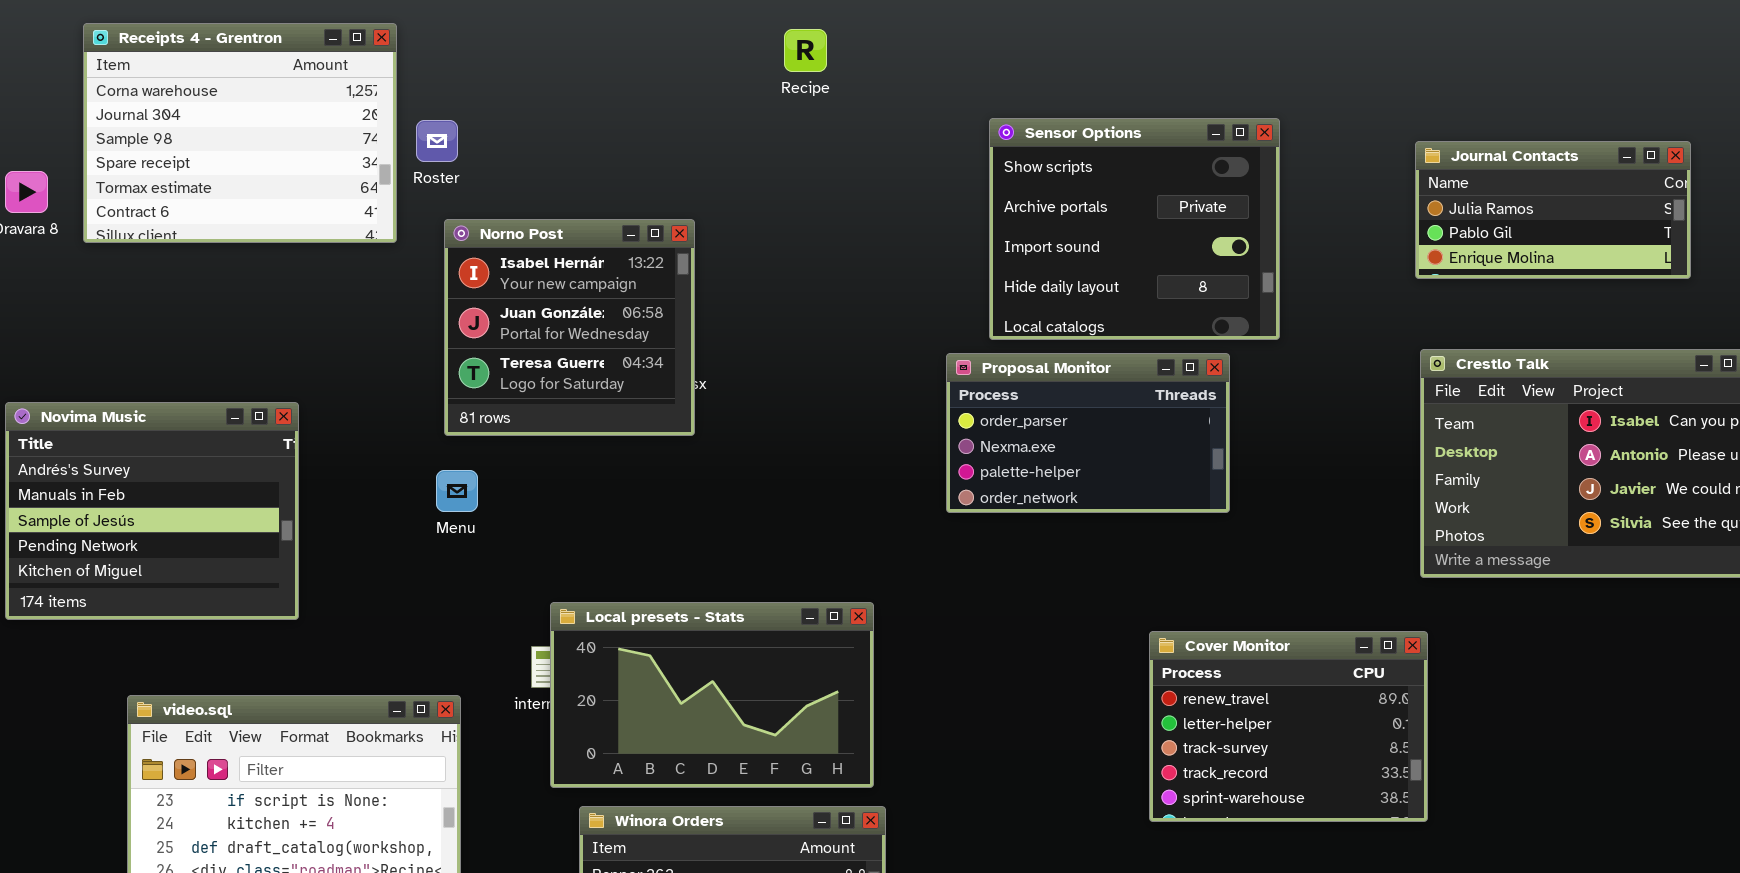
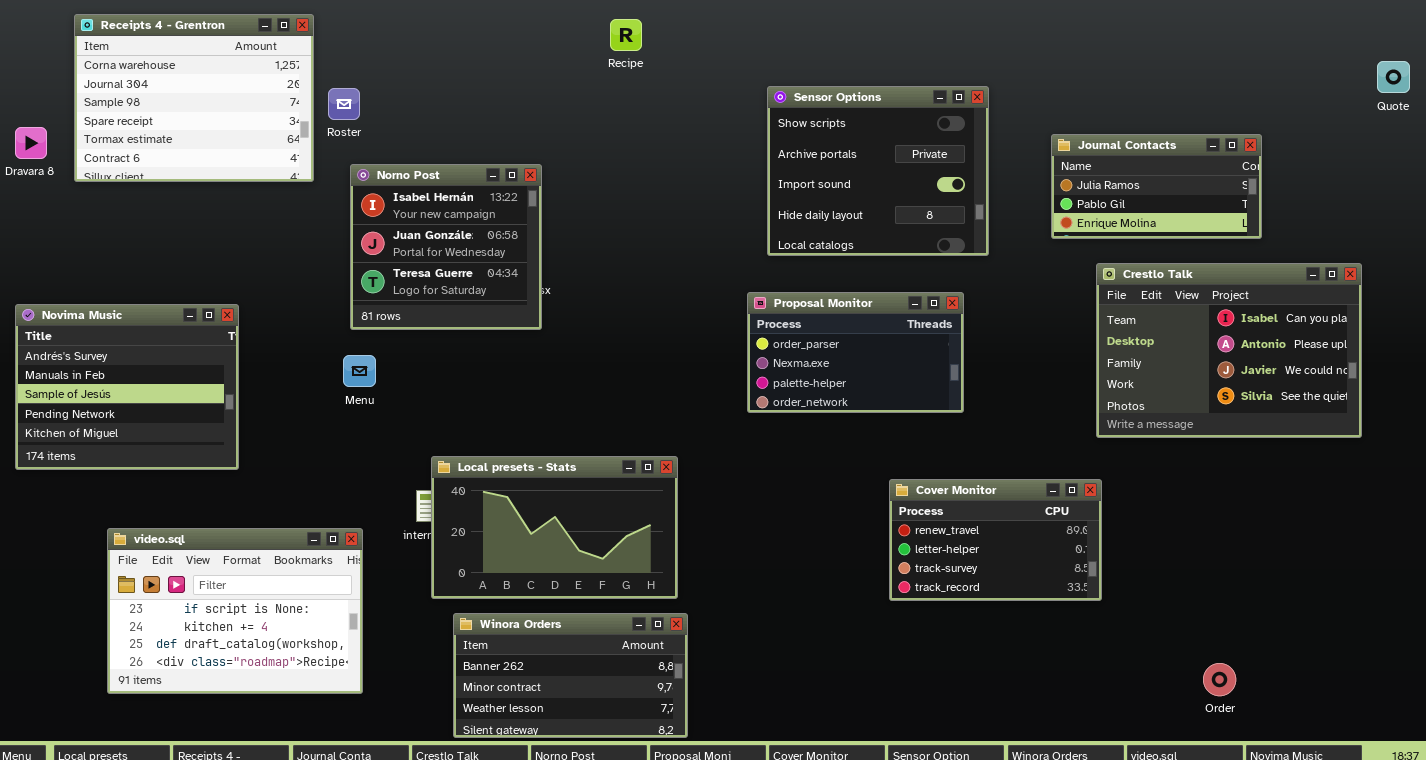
Journal Contacts: [1415,141,1691,279] -> [1051,134,1262,239], moved
Proposal Monitor: [946,353,1230,513] -> [747,292,964,413], moved
Cover Monitor: [1149,631,1428,822] -> [889,479,1102,601], resized

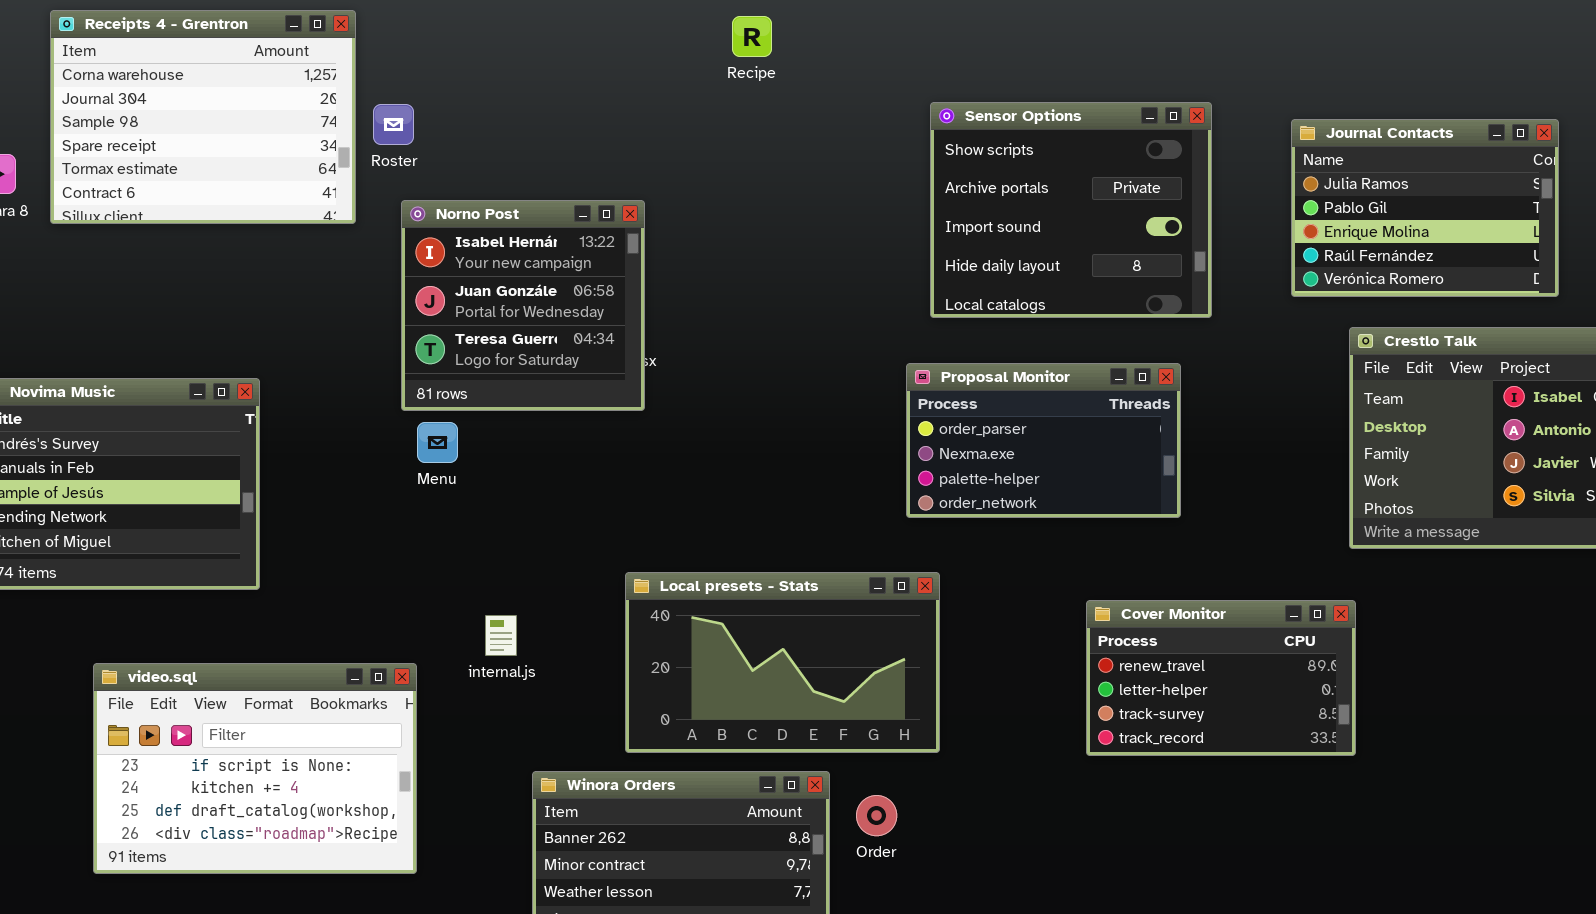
Journal Contacts: [1051,134,1262,239] -> [1291,119,1559,297], resized
Menu: [343,355,376,387] -> [417,422,458,463], moved
Local presets - Stats: [431,456,678,599] -> [625,572,940,753], moved
Order: [1203,663,1236,696] -> [856,795,897,836], moved

